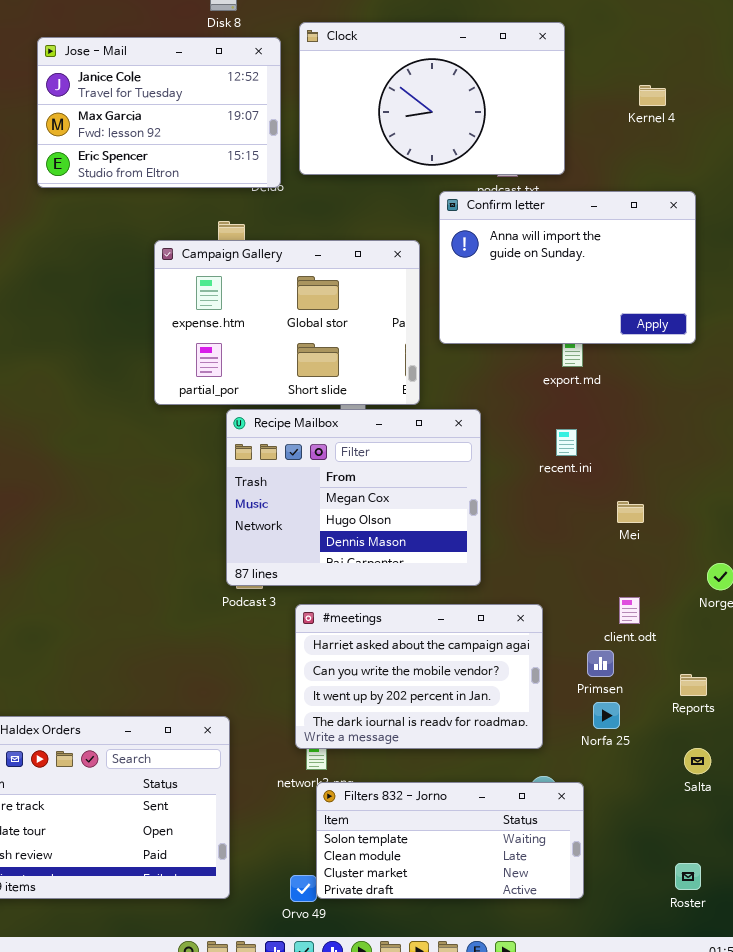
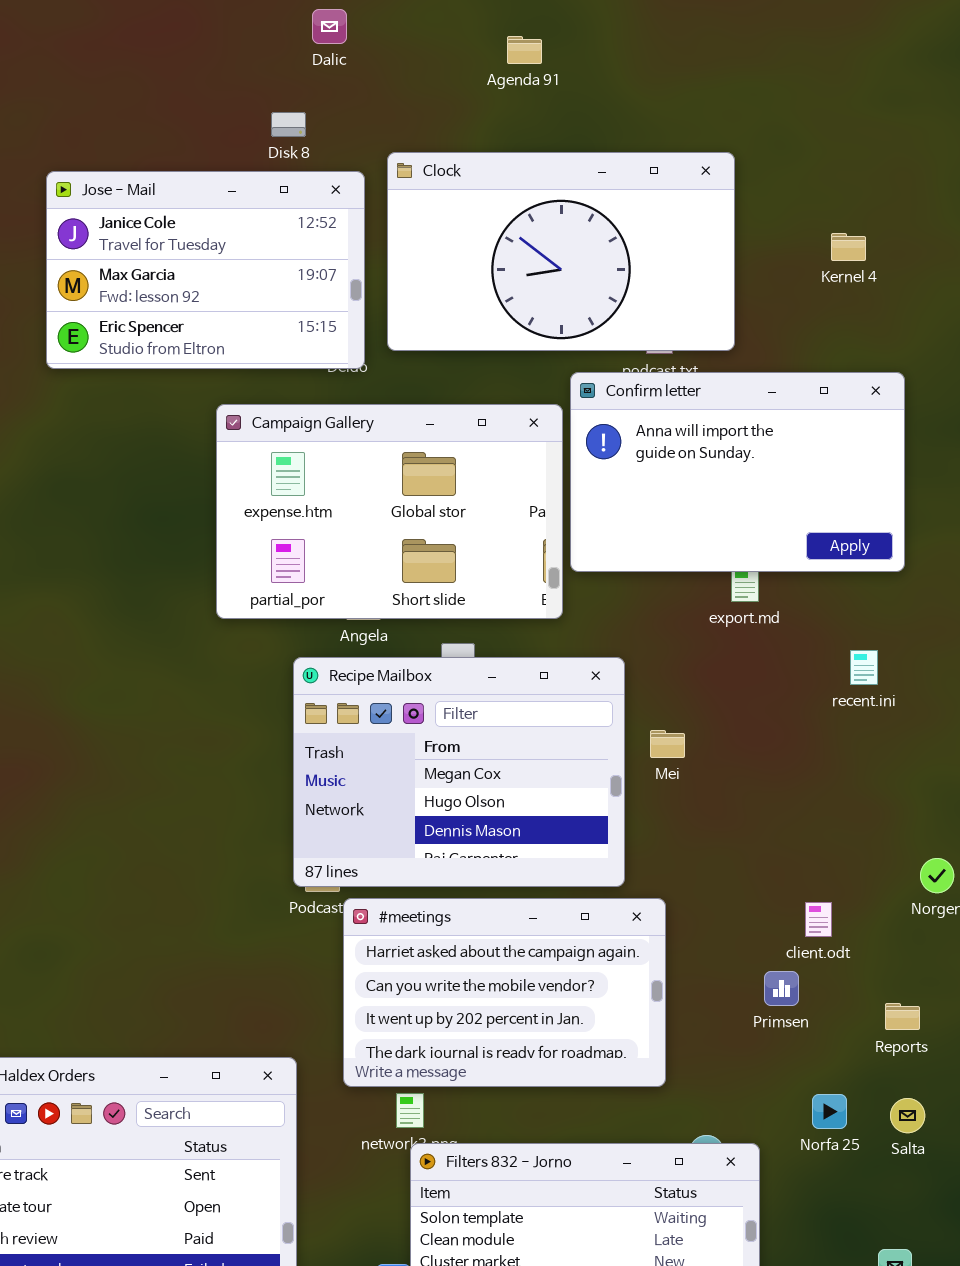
Campaign Gallery: [154,240,420,405] -> [216,404,563,619], moved
recent.ini: [556,429,577,456] -> [850,650,878,685], moved
Mei: [617,501,644,523] -> [650,730,685,758], moved
#meetings: [295,604,543,749] -> [343,898,666,1087], moved
Norfa 25: [593,702,620,729] -> [812,1094,847,1129], moved

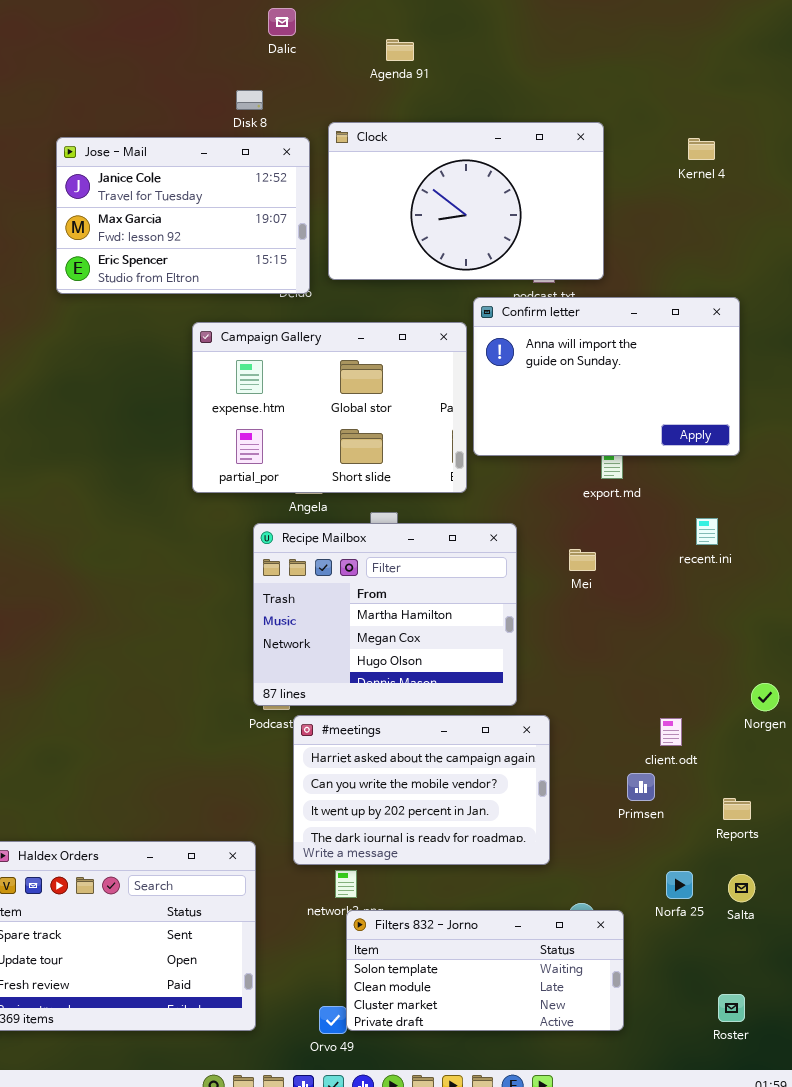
Agenda 91: [507,36,542,64] -> [386,39,414,61], moved
Kernel 4: [831,233,866,261] -> [688,138,715,160], moved
Recipe Mailbox: [293,657,625,887] -> [253,523,517,706], scrolled up 1 row
Mei: [650,730,685,758] -> [569,549,596,571], moved

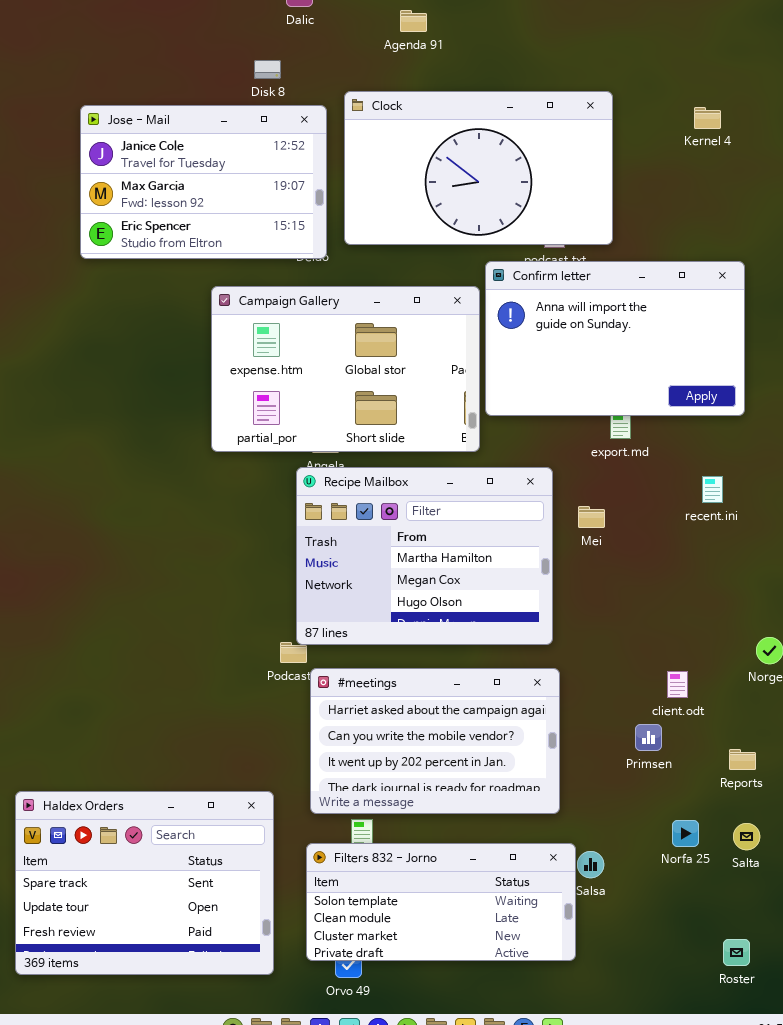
Recipe Mailbox: [253,523,517,706] -> [296,467,553,645], moved
Filters 832 - Jorno: [346,910,624,1031] -> [306,843,576,961], moved

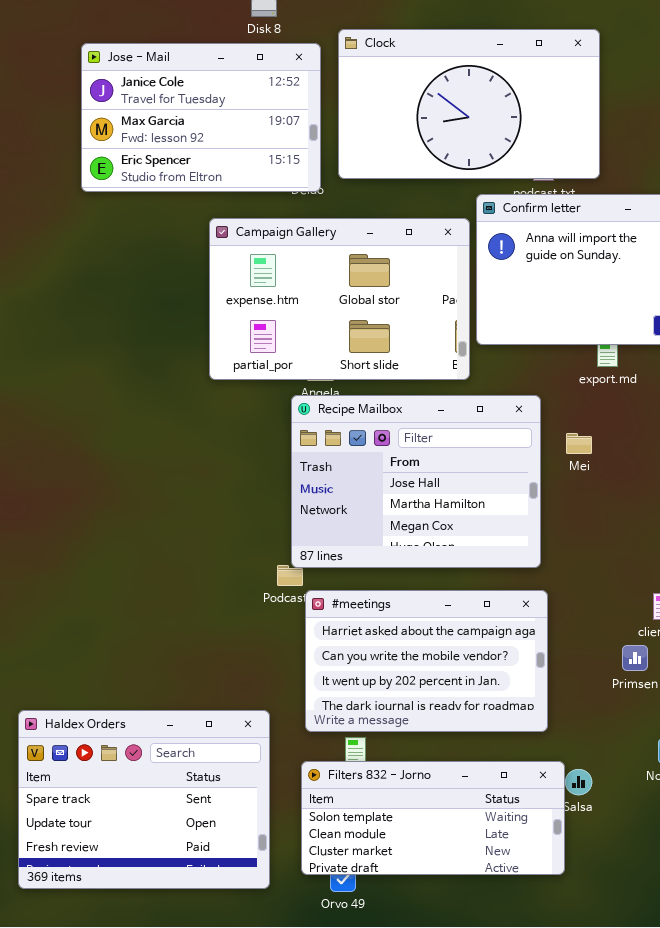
Recipe Mailbox: [296,467,553,645] -> [291,395,541,568], scrolled up 1 row

